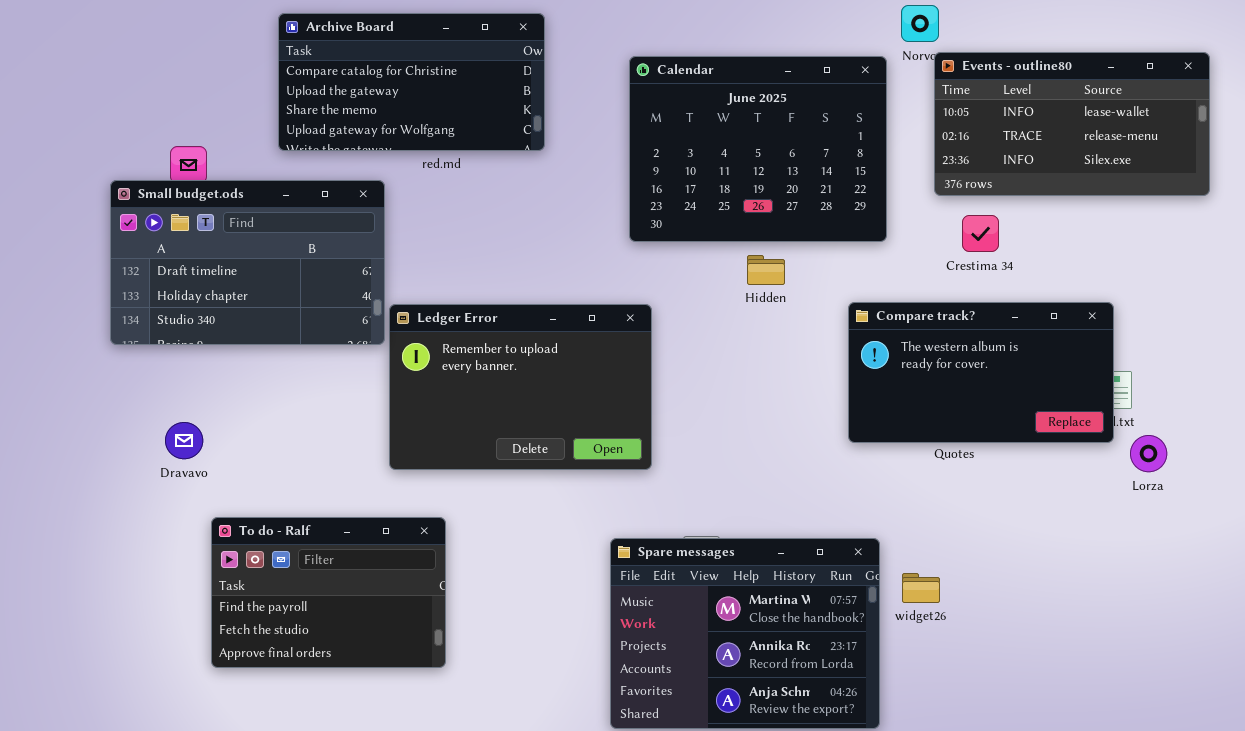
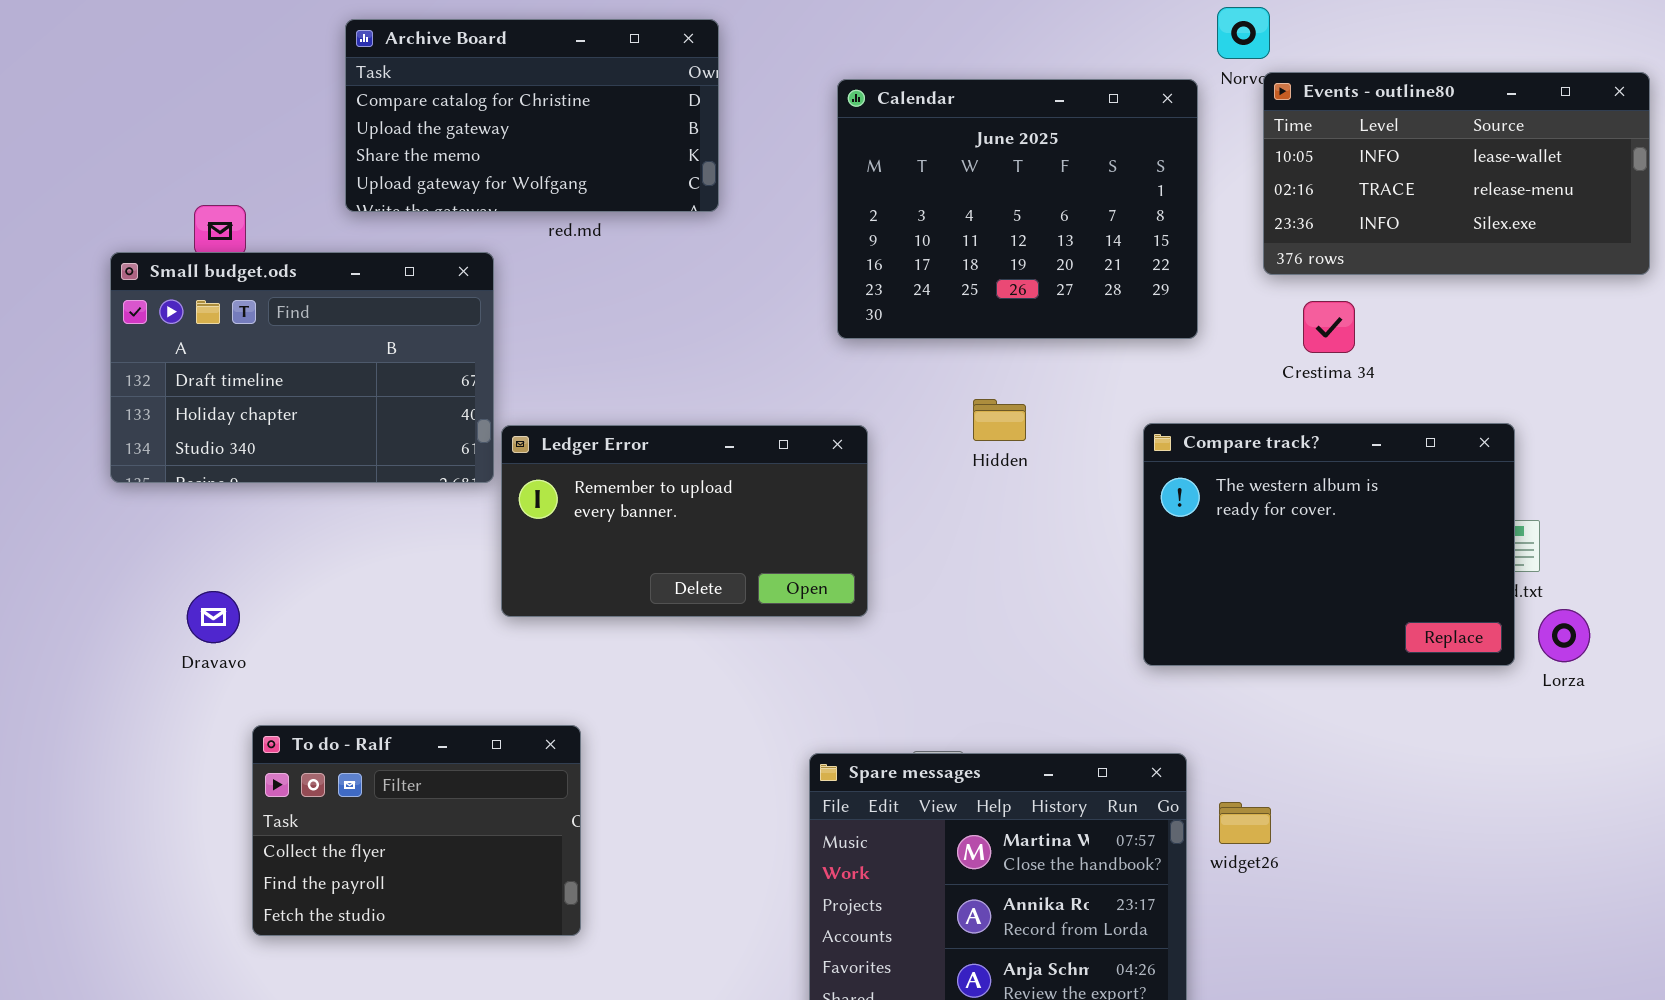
Hidden: [747,255,785,285] -> [973,399,1026,441], moved
Compare track?: [848,302,1114,443] -> [1143,423,1515,666], resized
Ledger Error: [389,304,652,470] -> [501,425,868,617], resized
To do - Ralf: [211,517,446,668] -> [252,725,581,936], scrolled up 1 row

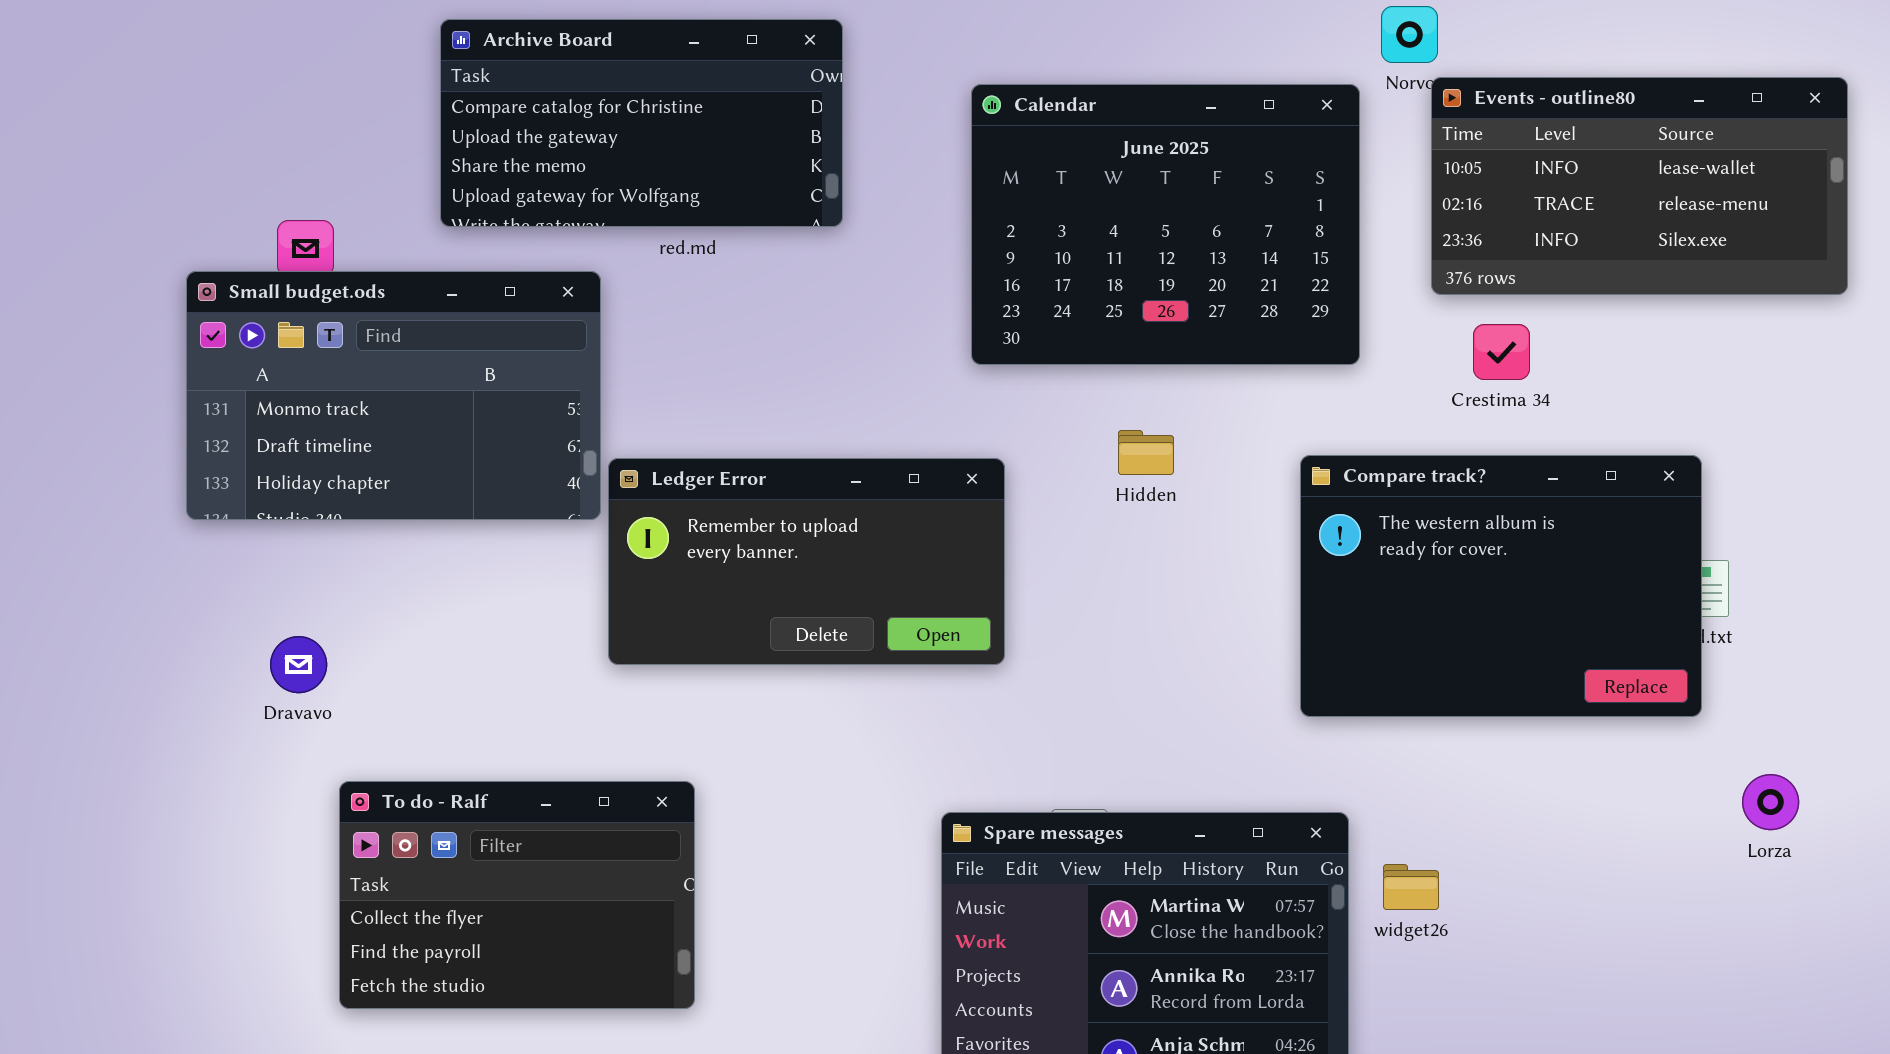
Small budget.ods: [110,252,494,483] -> [186,271,601,520], scrolled up 1 row
Lorza: [1538,609,1590,662] -> [1742,774,1799,830], moved

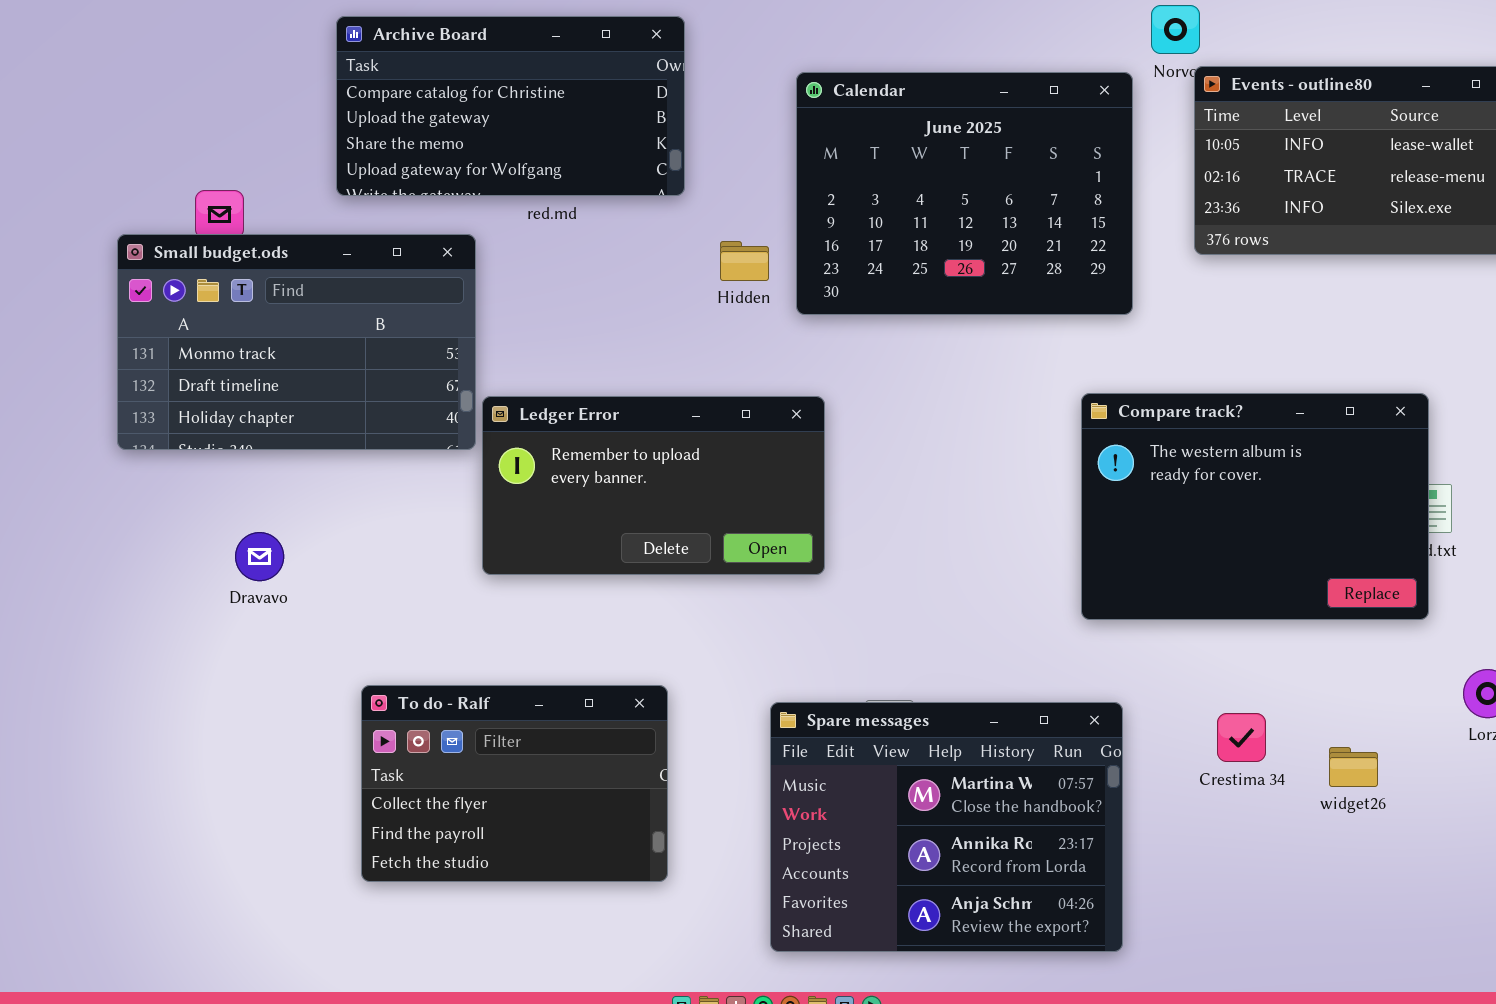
Crestima 34: [1473,324,1530,380] -> [1217,713,1266,762], moved
Hidden: [1118,430,1174,475] -> [720,241,769,281], moved
Dravavo: [270,636,327,693] -> [235,532,284,581], moved
To do - Ralf: [339,781,695,1009] -> [361,685,668,882], moved
widget26: [1383,864,1439,910] -> [1329,747,1378,787], moved

